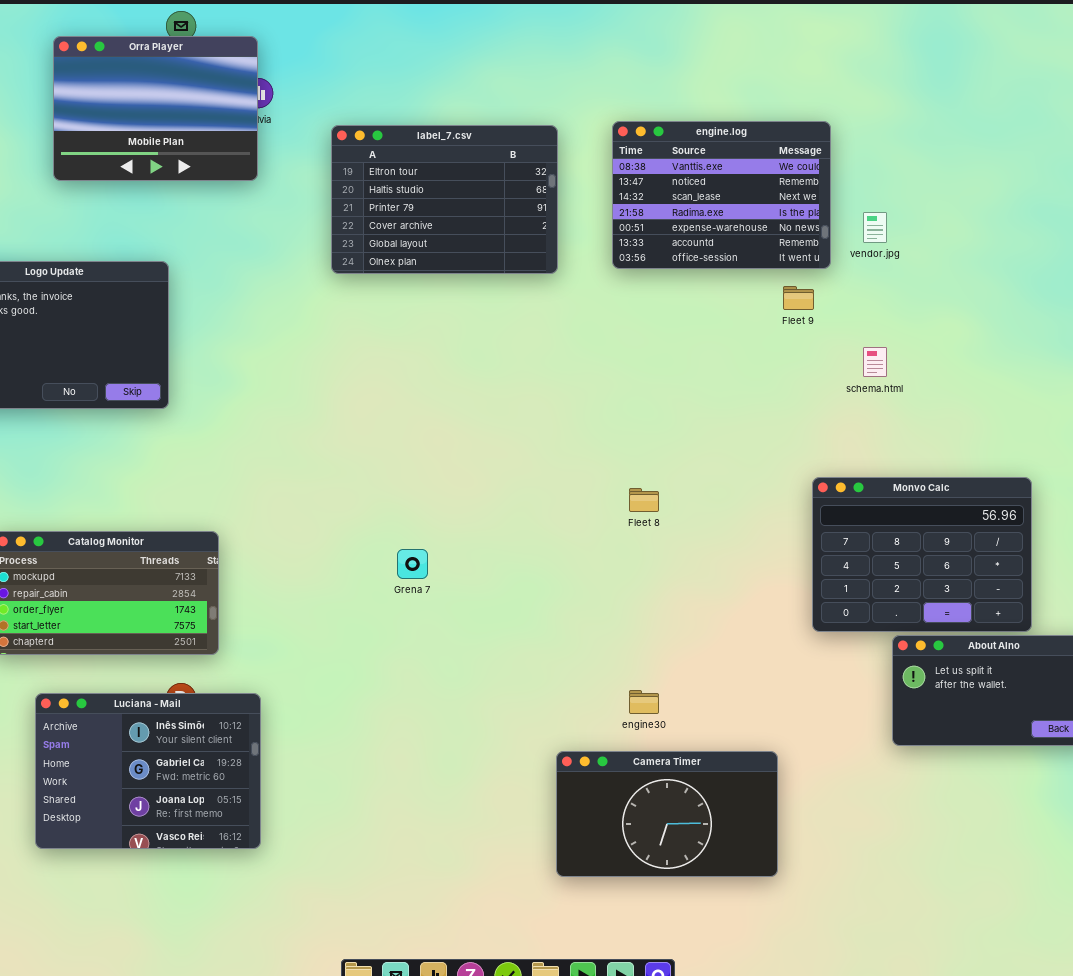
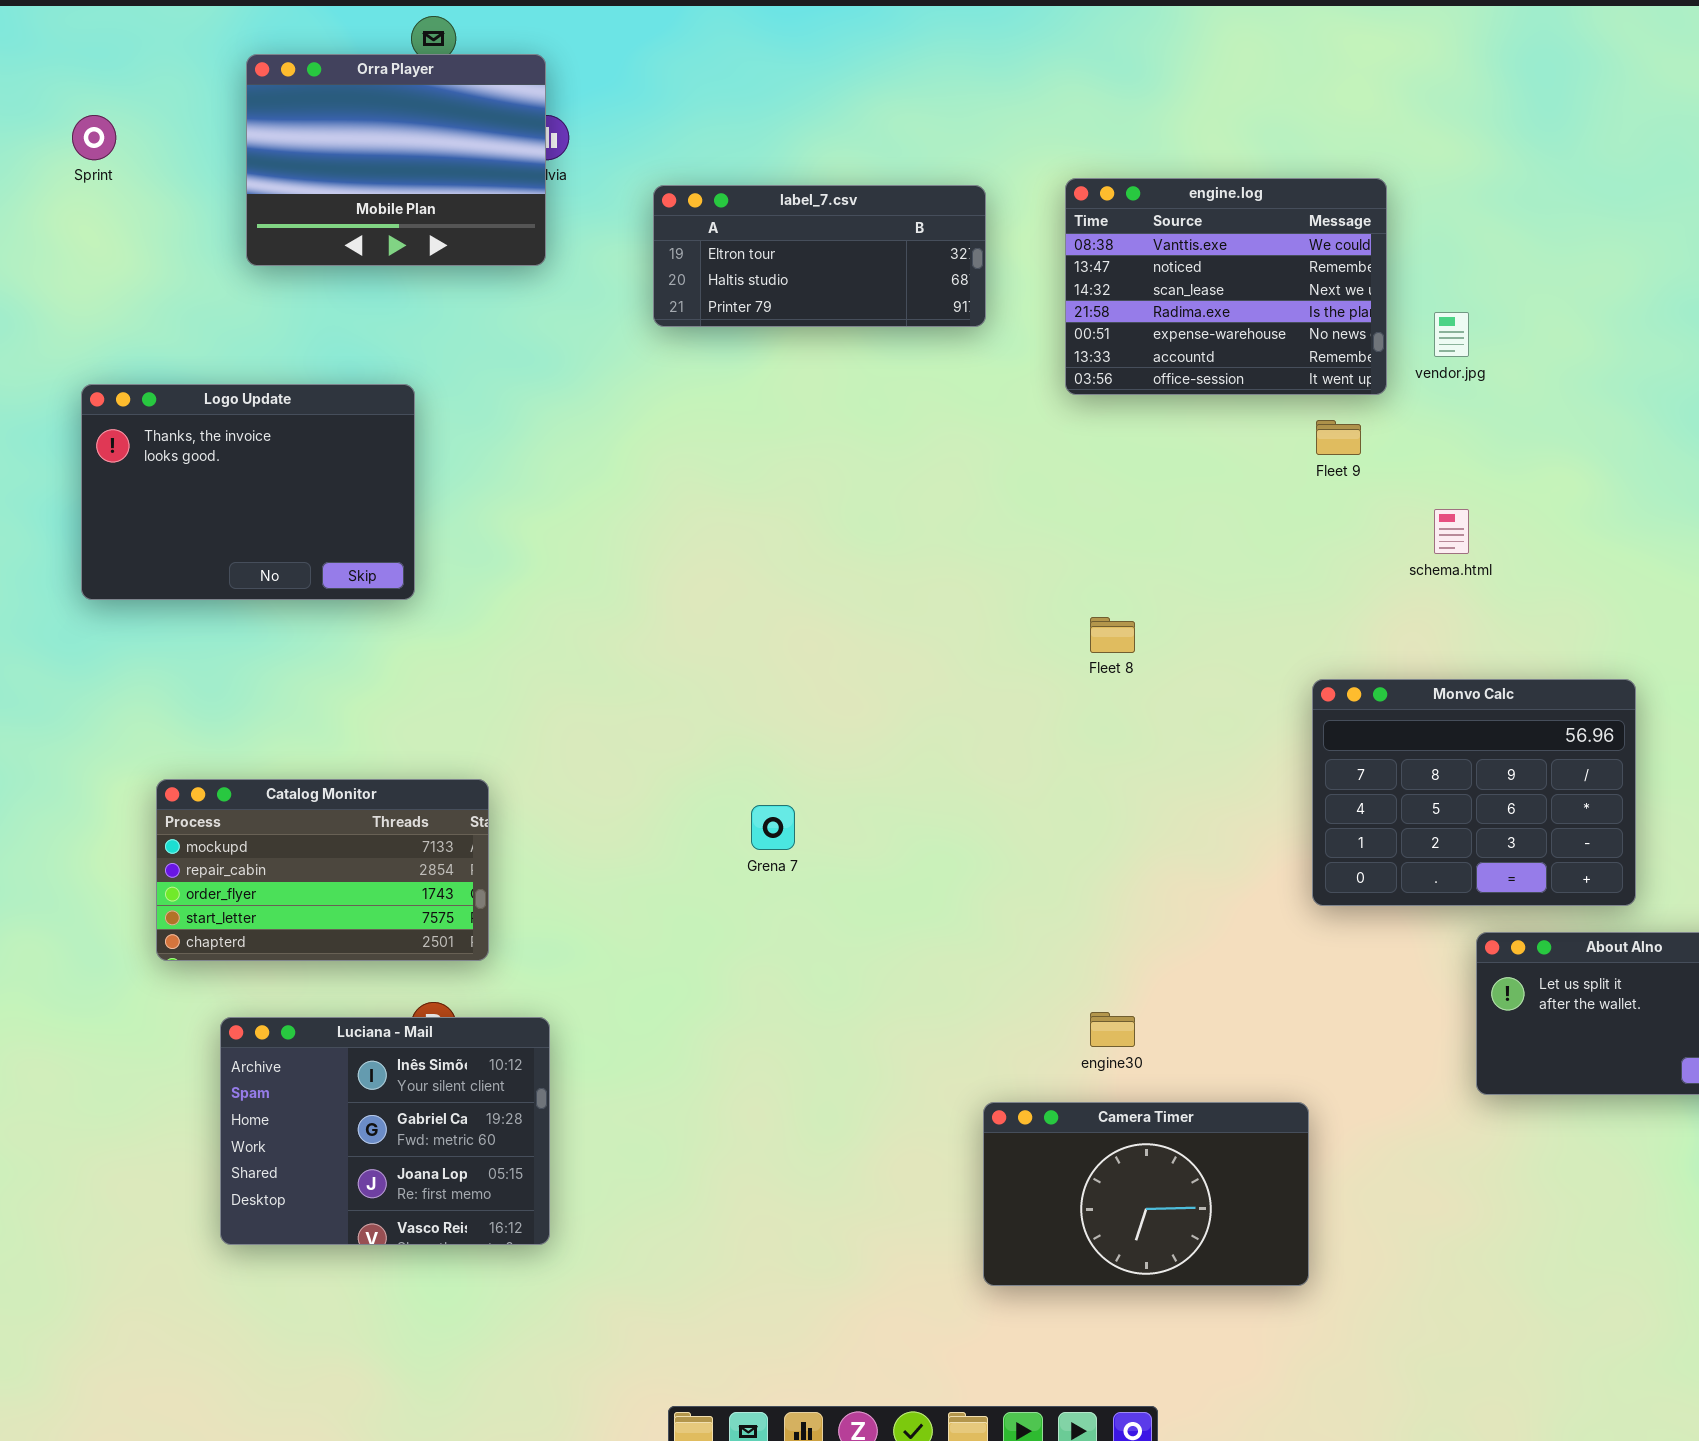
label_7.csv: [331,125,558,274] -> [653,185,986,327], resized
Monvo Calc: [812,477,1032,632] -> [1312,679,1636,906], moved
Fleet 8: [629,488,659,512] -> [1090,617,1135,653], moved

